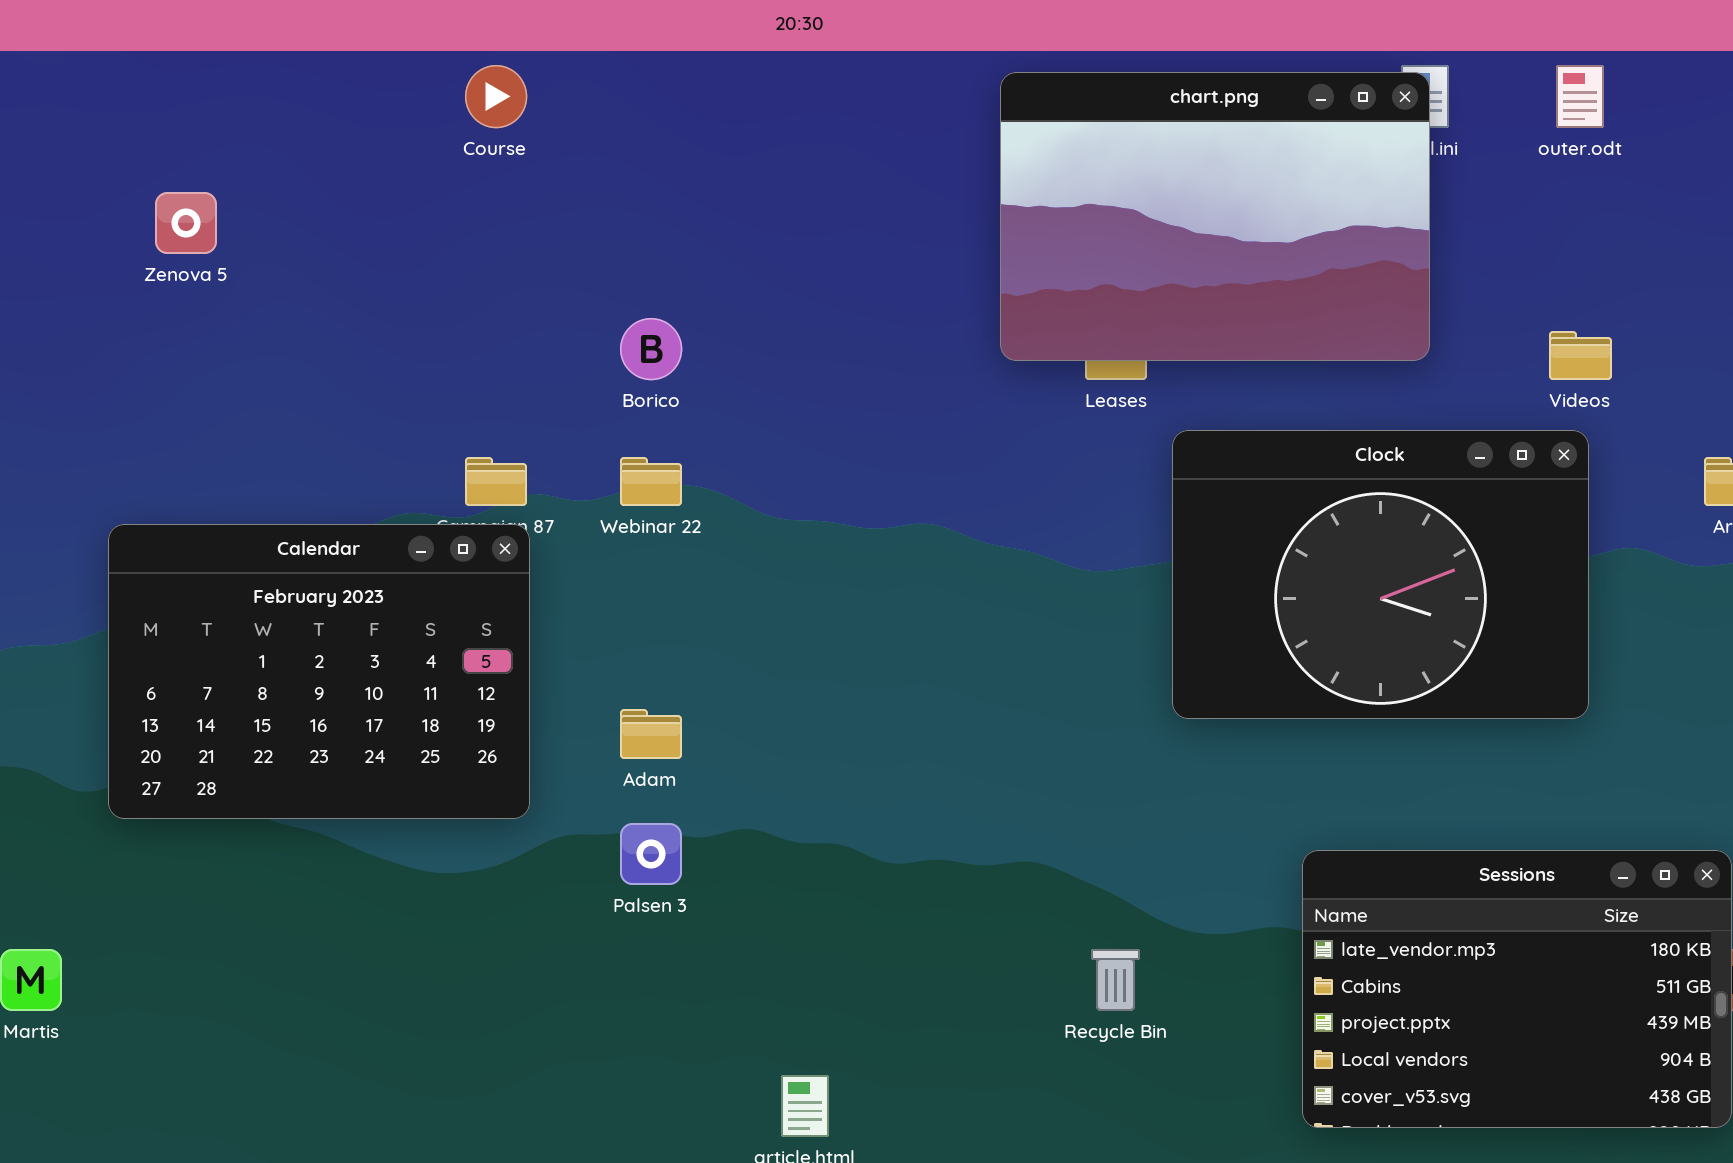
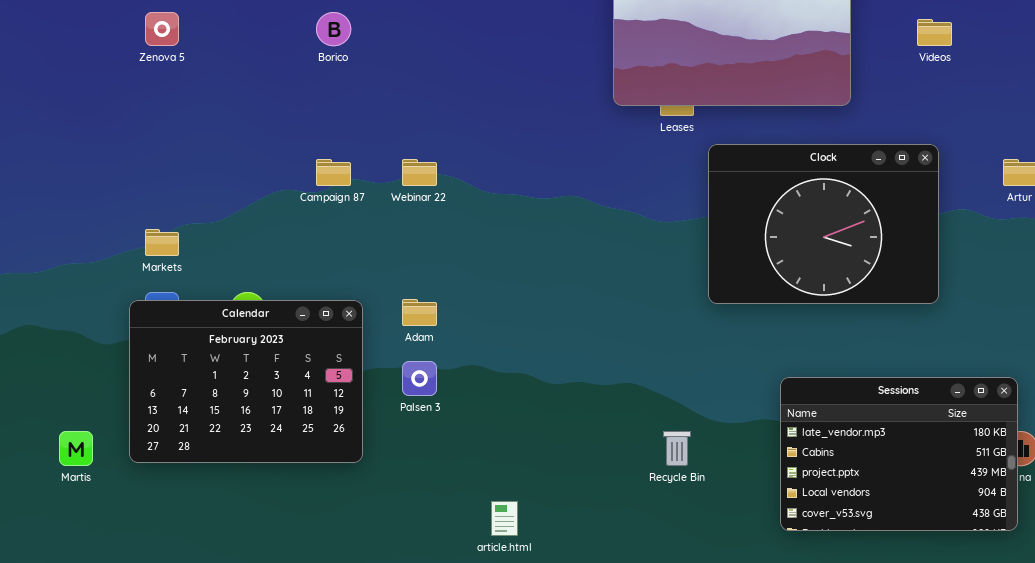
Borico: [620,318,682,380] -> [316,12,351,46], moved
Videos: [1549,331,1612,380] -> [917,19,952,46], moved
Calendar: [108,524,530,819] -> [129,300,363,463], moved

